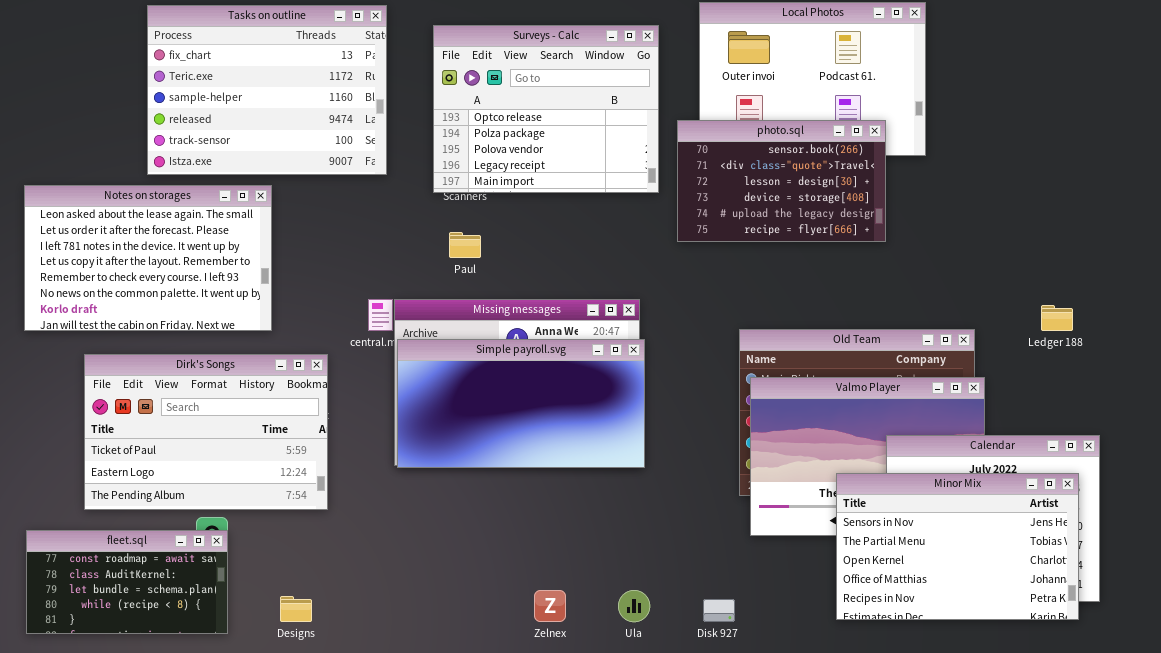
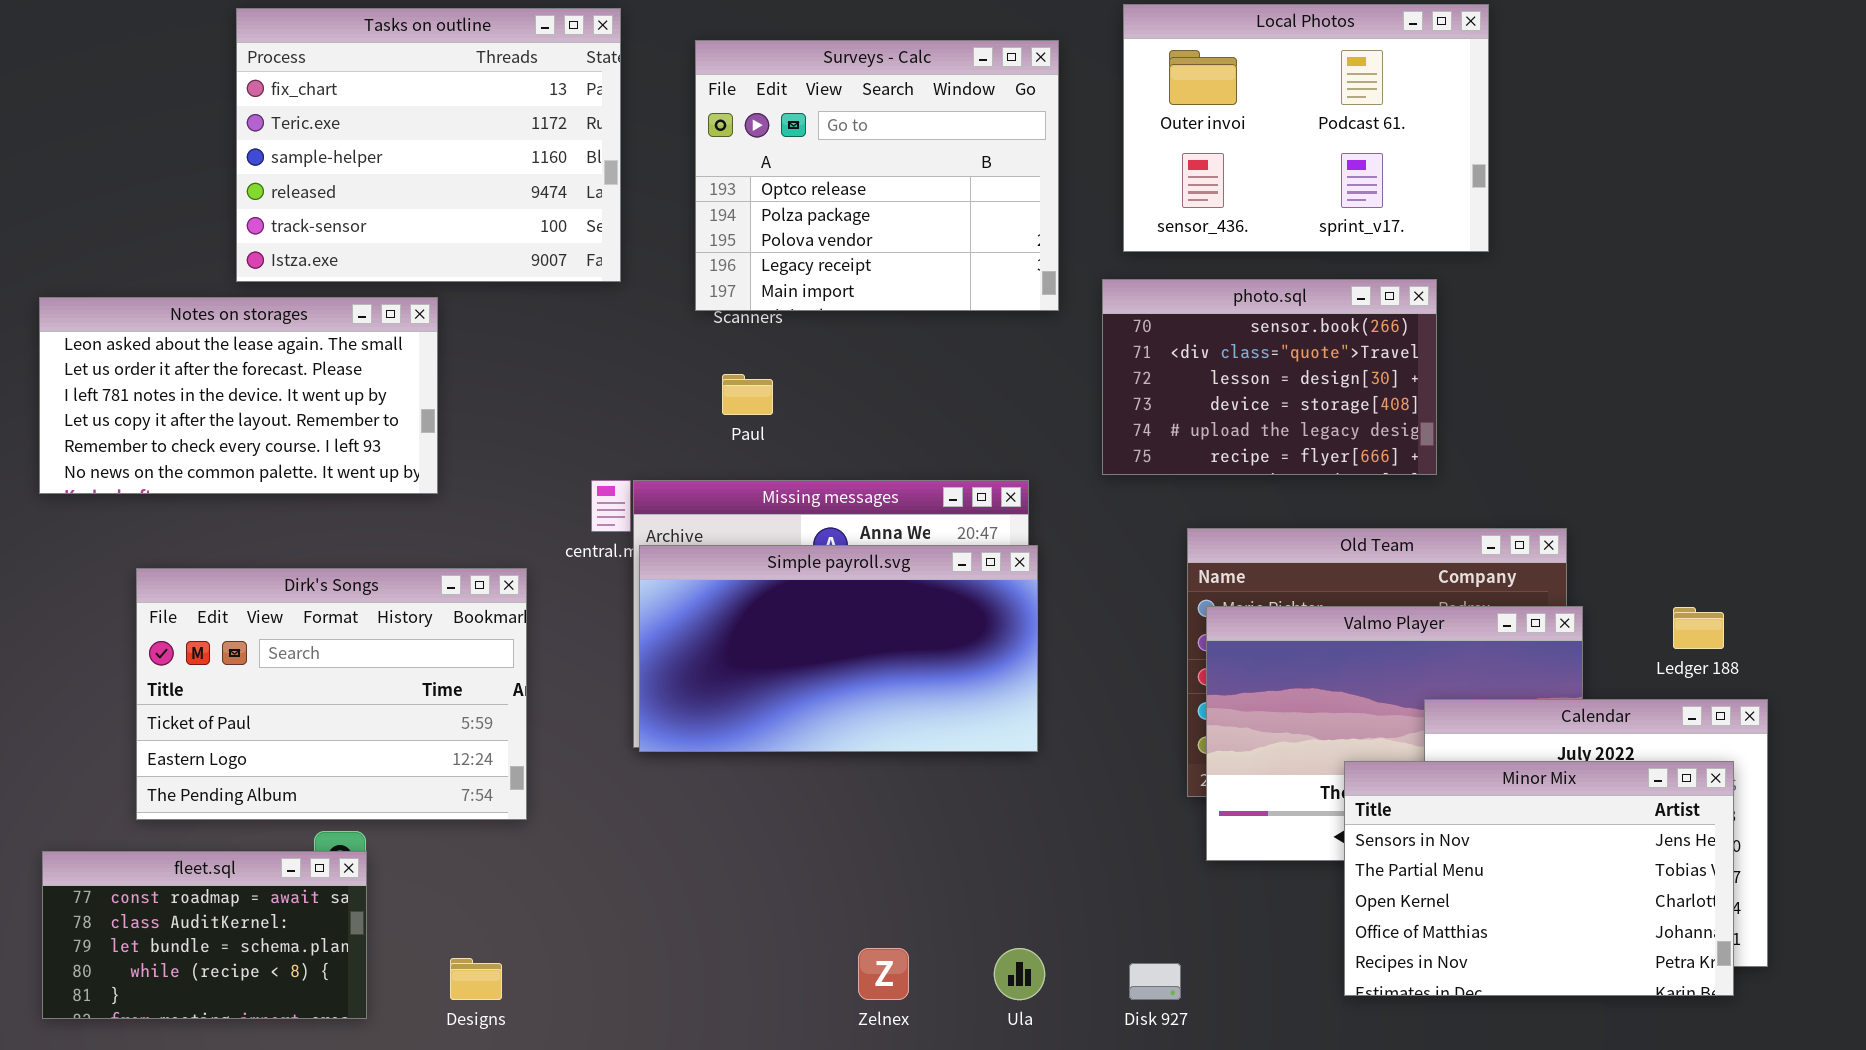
photo.sql: [677,120,886,242] -> [1102,279,1437,475], moved
Notes on storages: [24,185,272,331] -> [39,297,438,494], resized
Ledger 188: [1041,305,1073,331] -> [1673,607,1724,649], moved

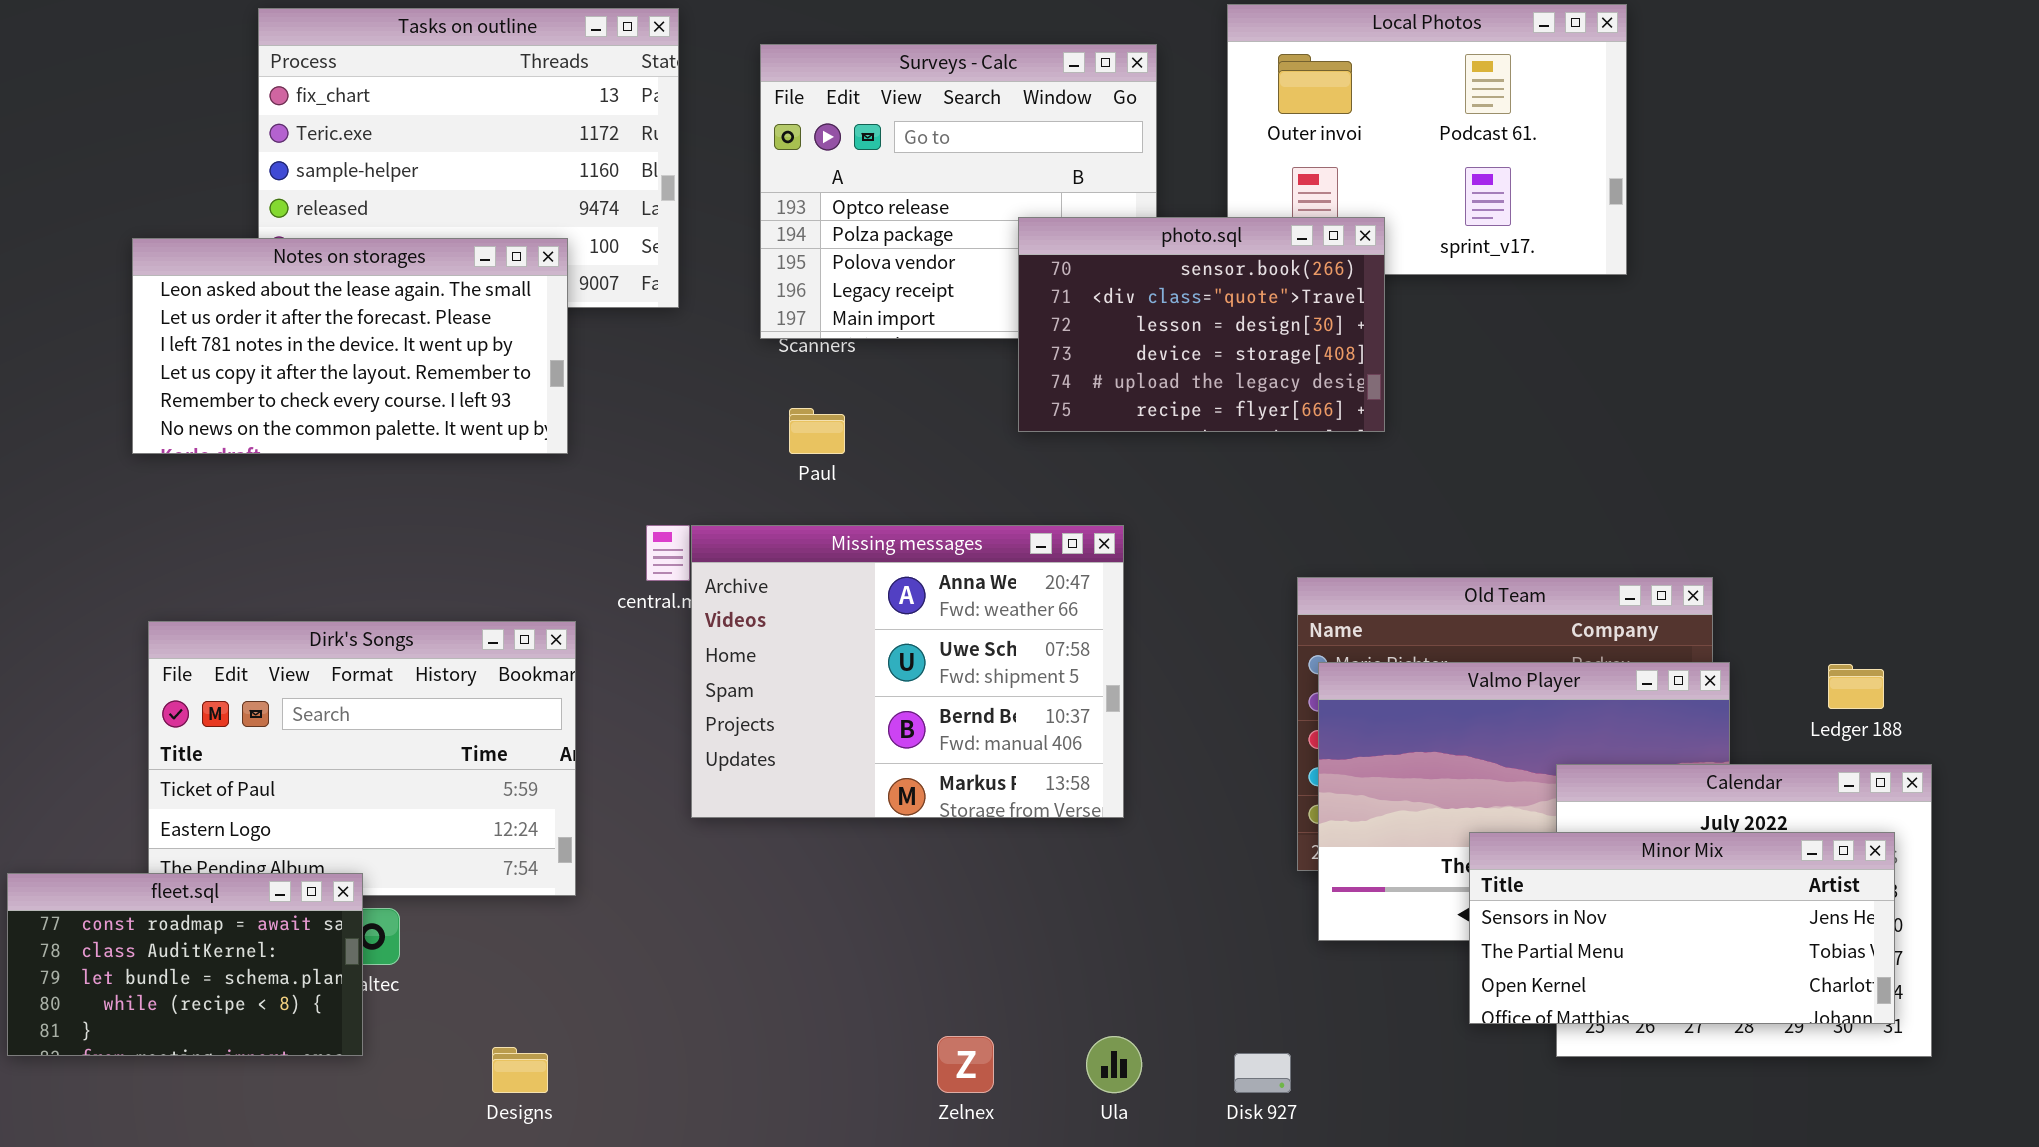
photo.sql: [1102,279,1437,475] -> [1018,217,1385,432], moved
Notes on storages: [39,297,438,494] -> [132,238,568,454], moved
Simple payroll.svg: [639,545,1038,752] -> none, closed
Minor Mix: [1344,761,1734,996] -> [1469,832,1895,1024], resized
fleet.sql: [42,851,367,1019] -> [7,873,363,1056], moved

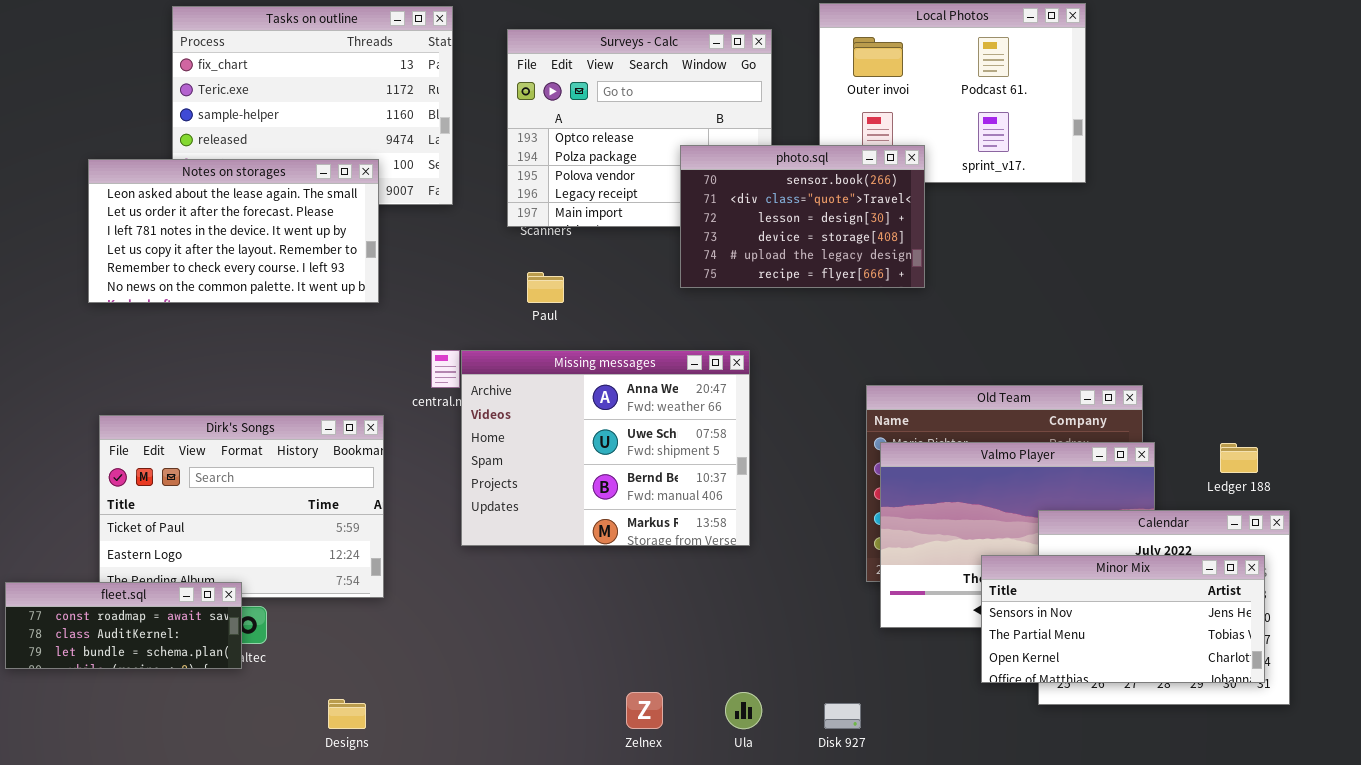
fleet.sql: [7,873,363,1056] -> [5,582,242,669], resized

